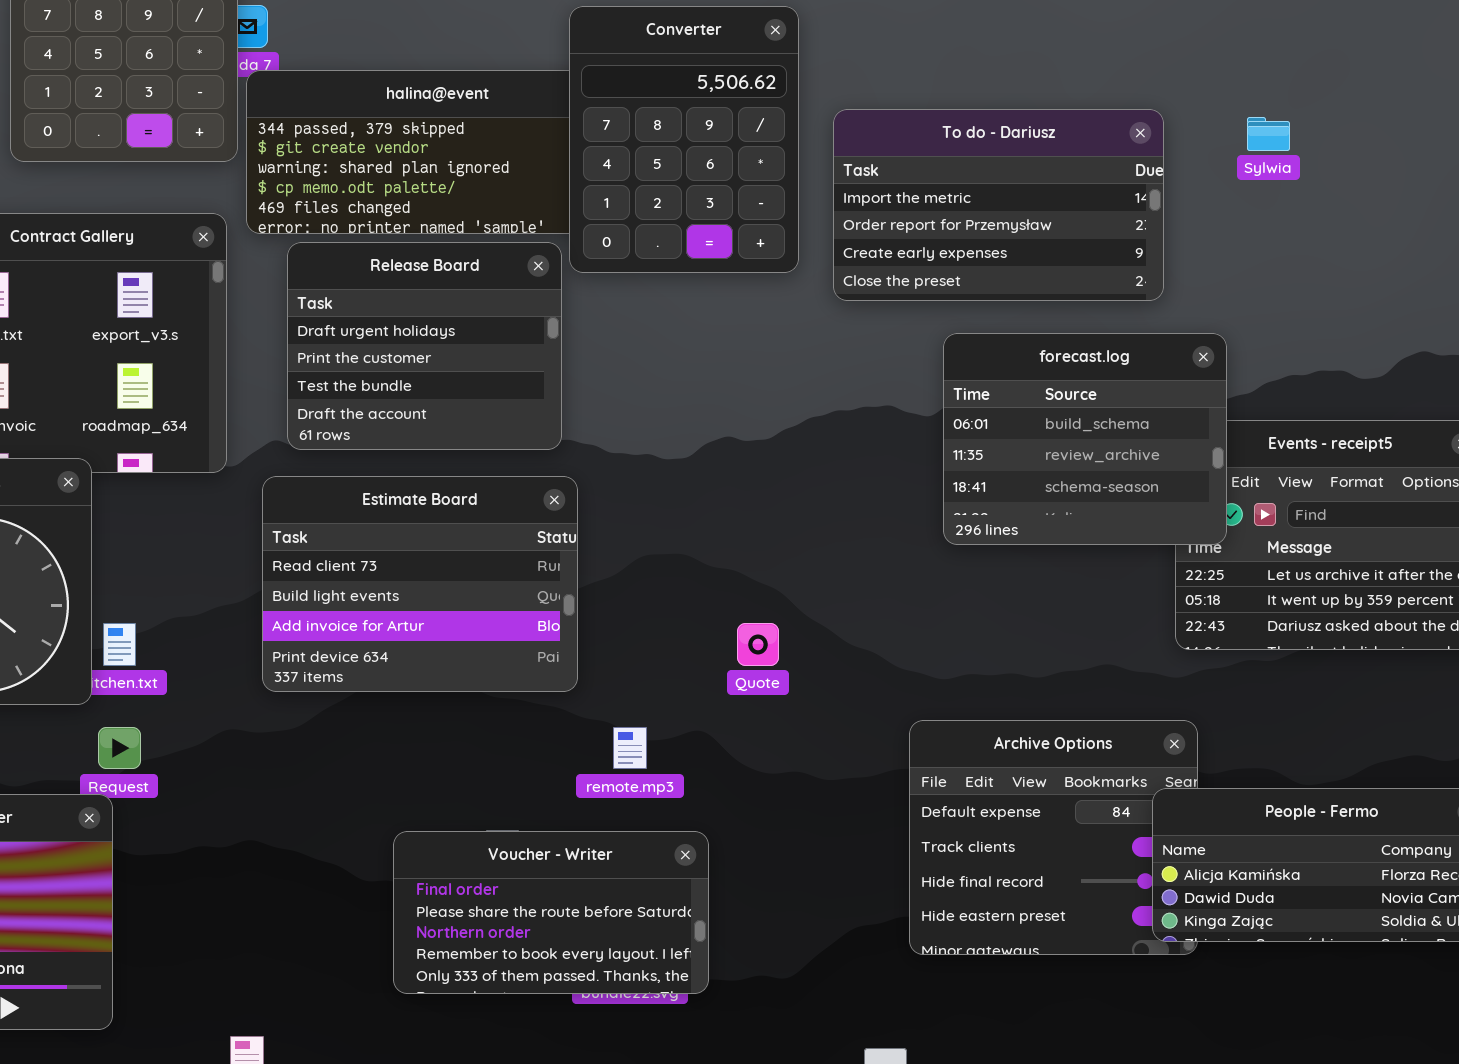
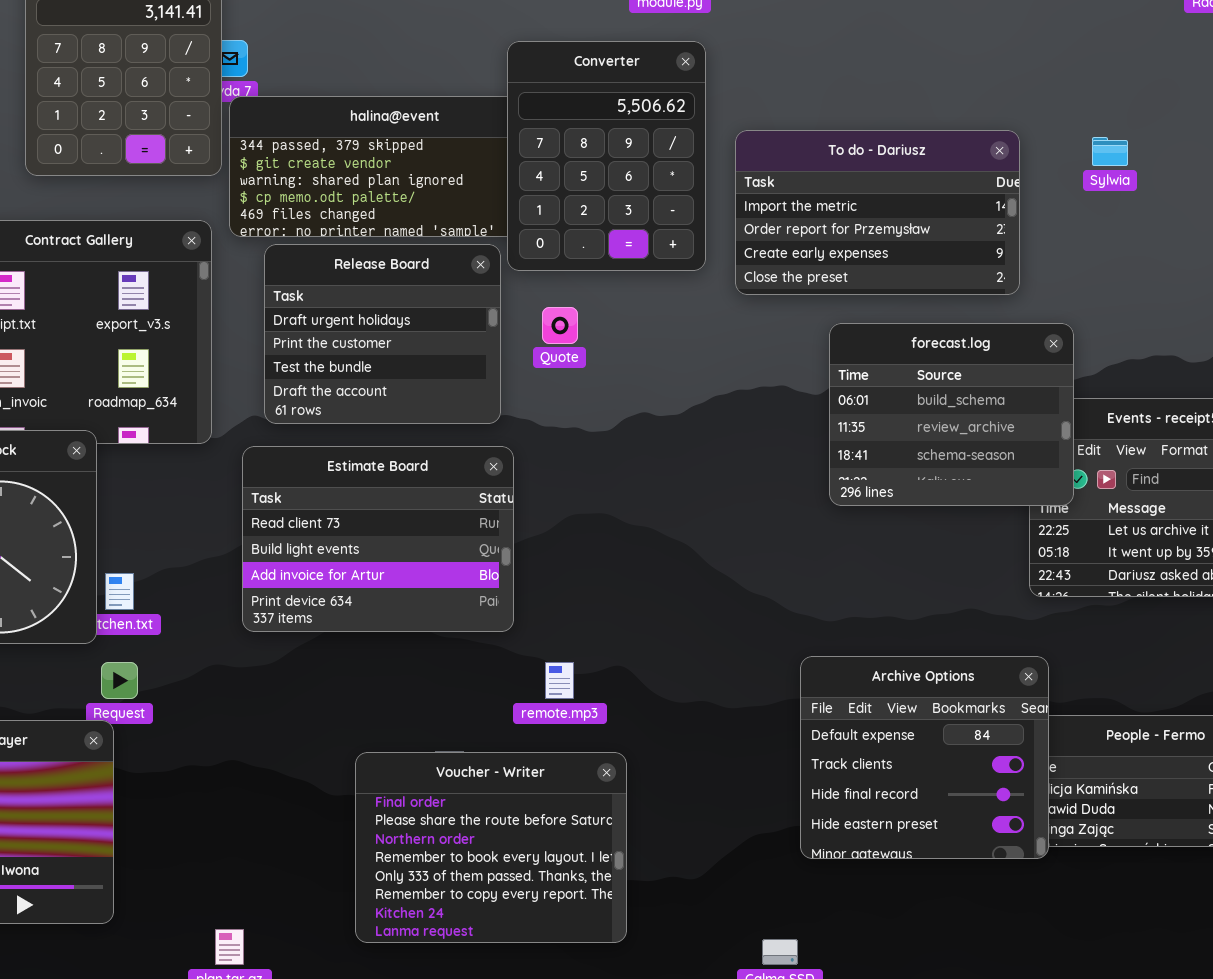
Quote: [737,623,779,666] -> [542,307,578,344], moved
Archive Options: [909,720,1198,955] -> [800,656,1049,859], raised
Voucher - Writer: [393,831,709,994] -> [355,752,627,943], resized

